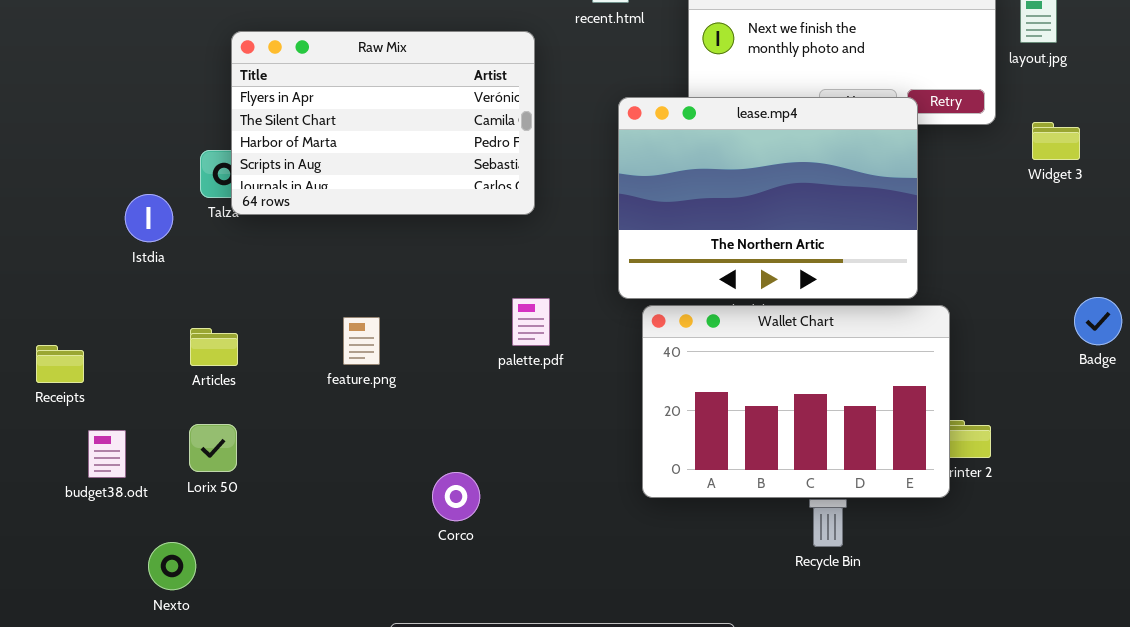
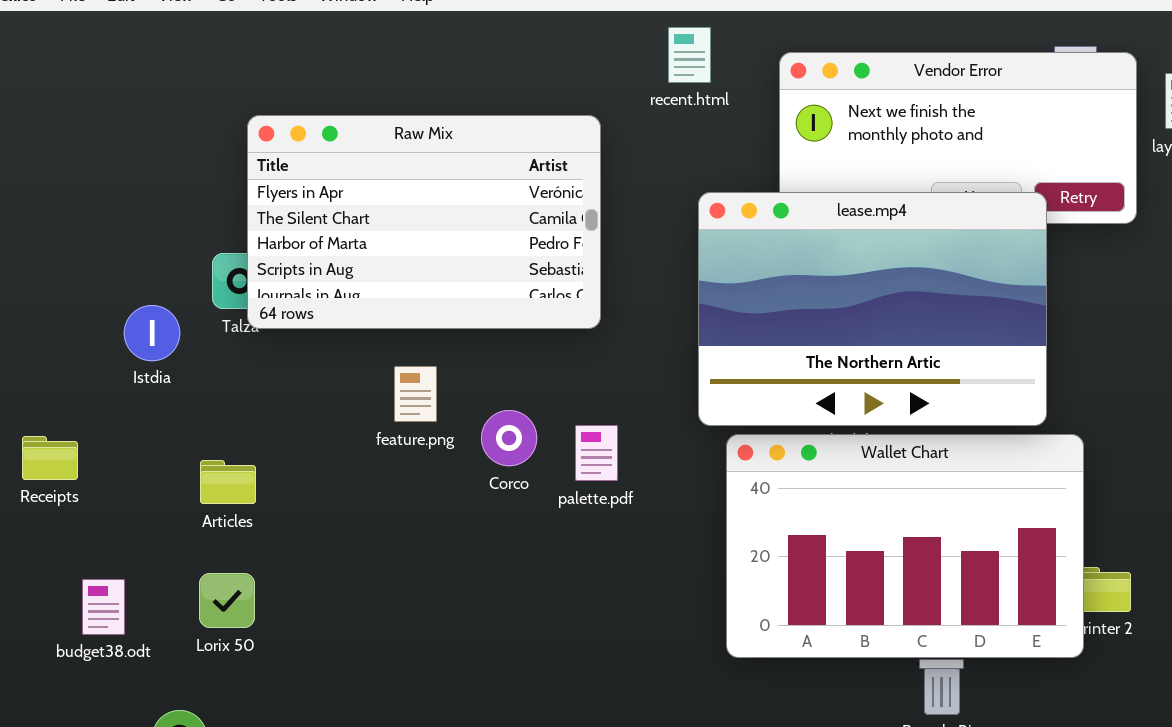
feature.png: [343,317,380,365] -> [394,366,437,422], moved
Receipts: [36,345,84,383] -> [22,436,78,480], moved
Corco: [432,472,480,521] -> [481,410,537,466], moved

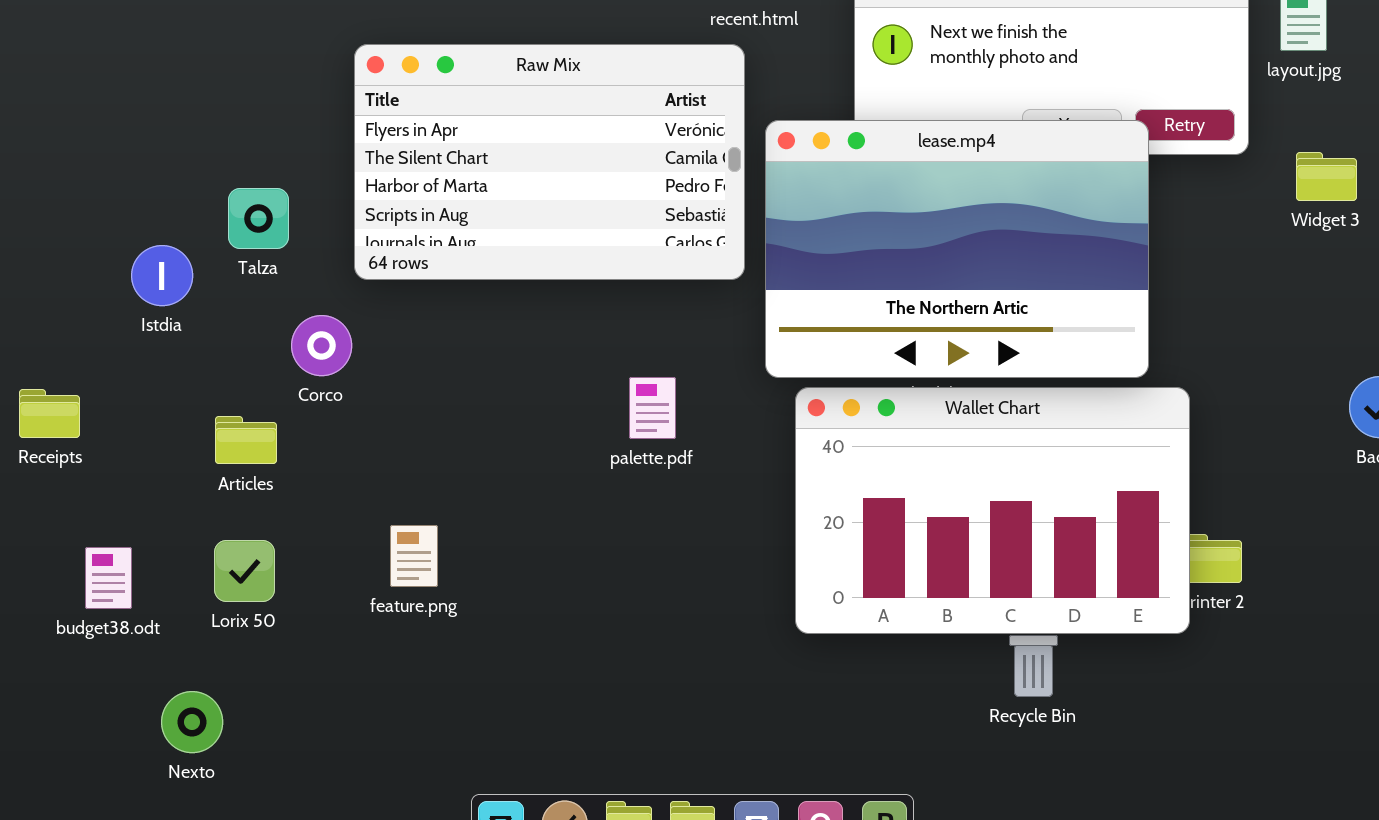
Raw Mix: [247,115,601,329] -> [354,44,745,280], moved
feature.png: [394,366,437,422] -> [390,525,438,587], moved
Corco: [481,410,537,466] -> [291,315,352,376], moved

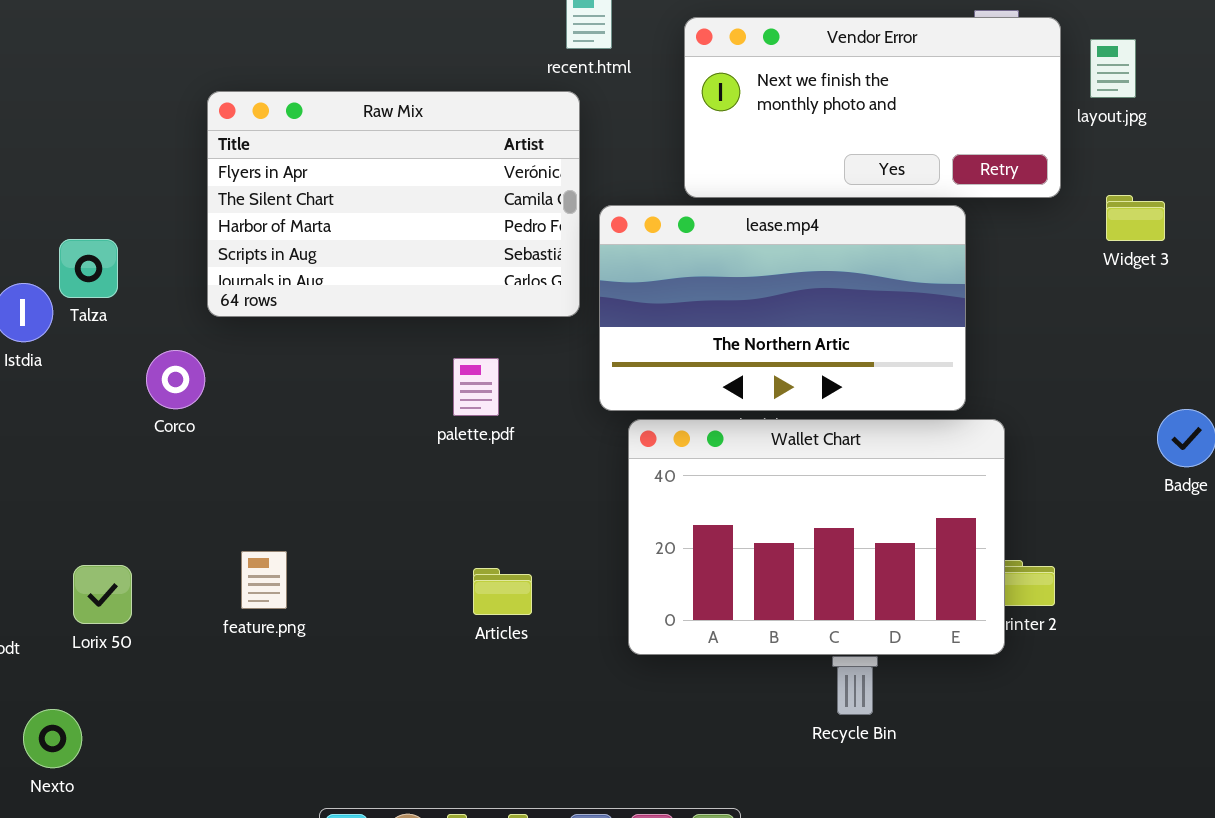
lease.mp4: [765,120,1149,378] -> [599,205,966,411], resized
Talza: [228,188,289,249] -> [59,239,118,298], moved
palette.pdf: [629,377,676,439] -> [453,358,499,416], moved
Articles: [215,416,277,464] -> [473,568,532,615], moved

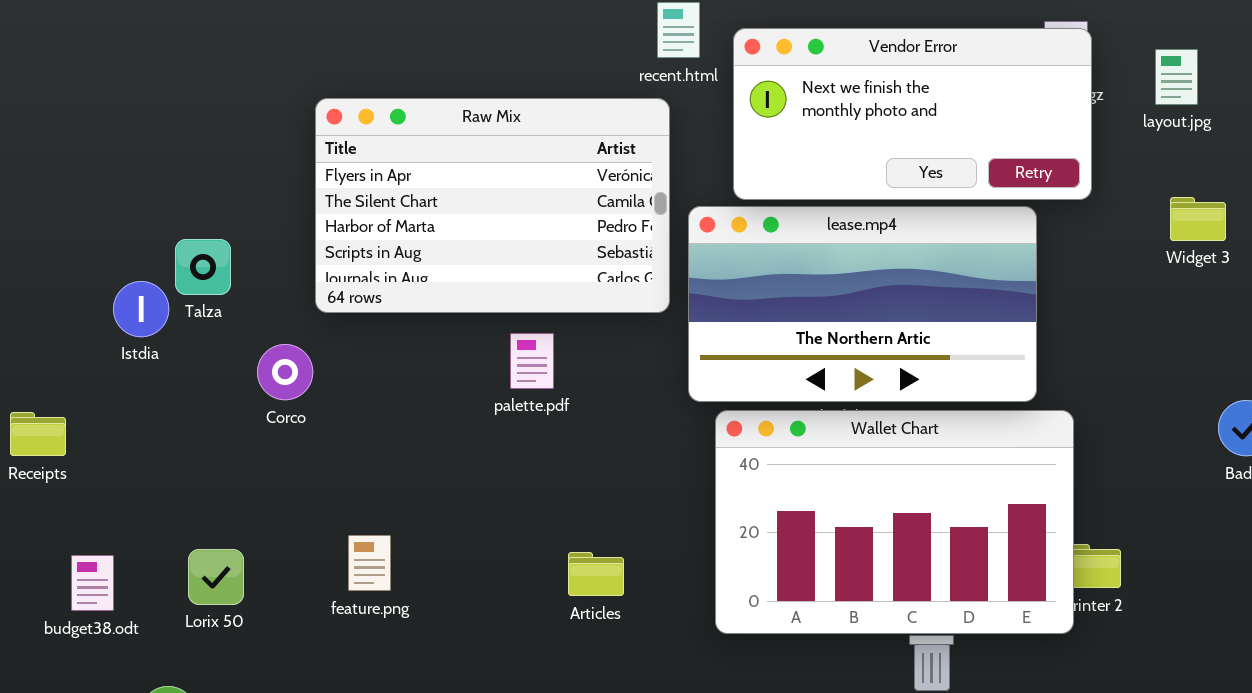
Vendor Error: [684,17,1061,198] -> [733,28,1092,200], moved
palette.pdf: [453,358,499,416] -> [510,333,554,389], moved

